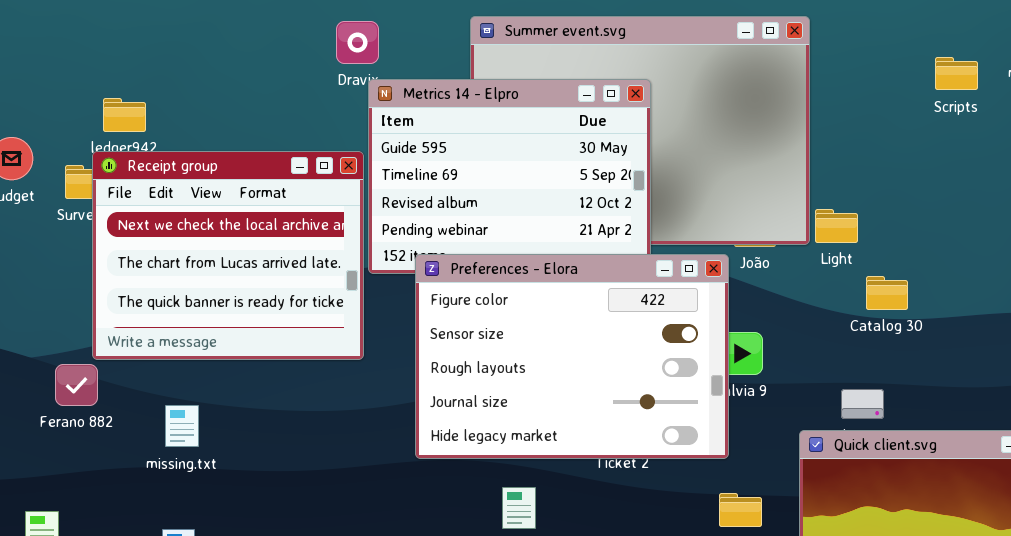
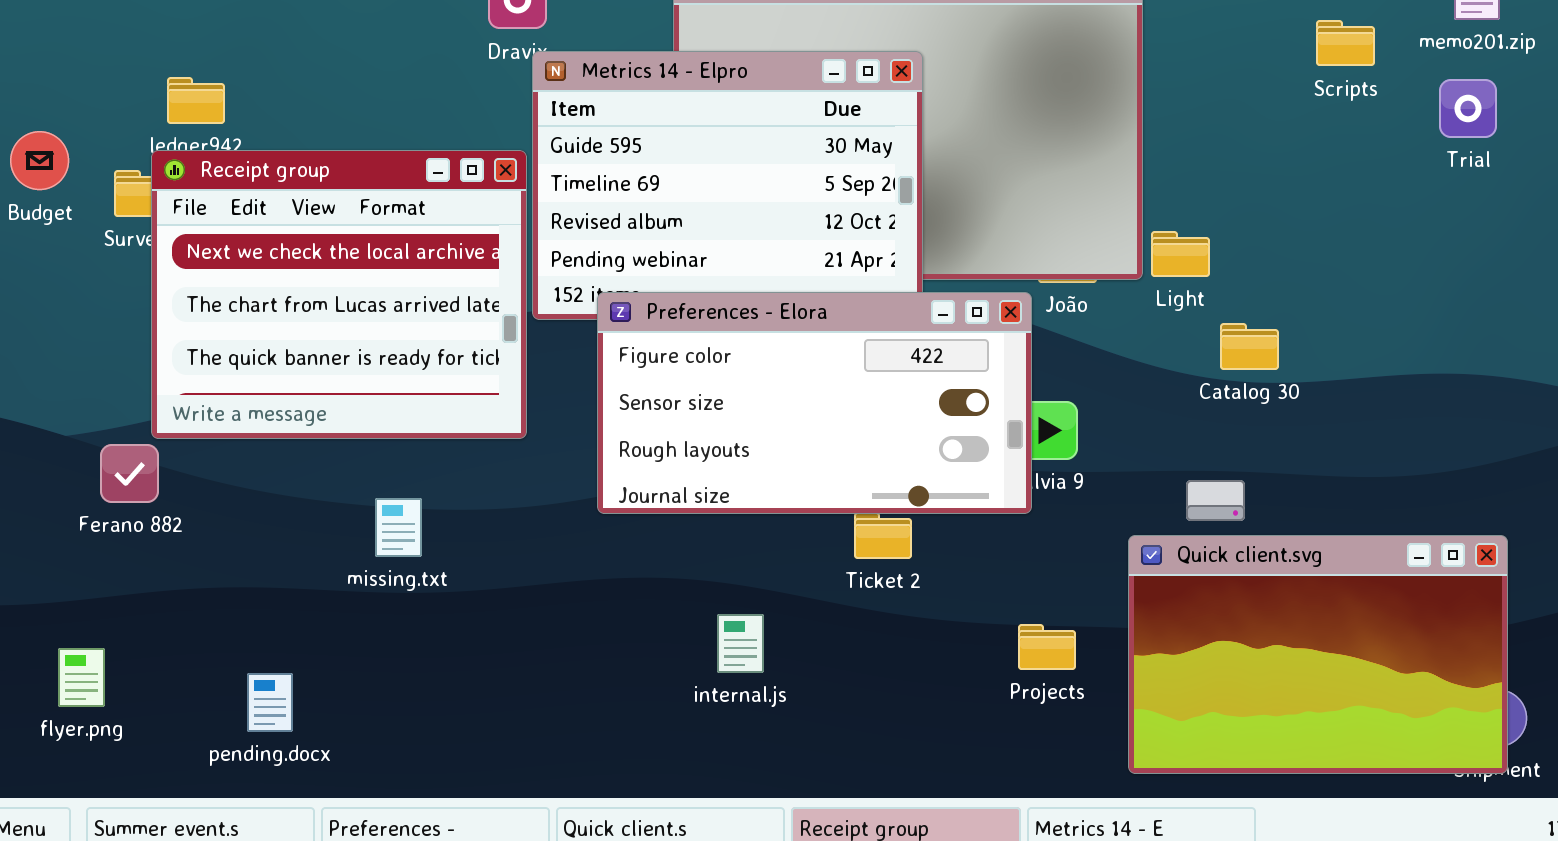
Preferences - Elora: [415,254,729,459] -> [597,292,1032,514], resized
missing.txt: [165,405,199,447] -> [375,498,422,557], moved

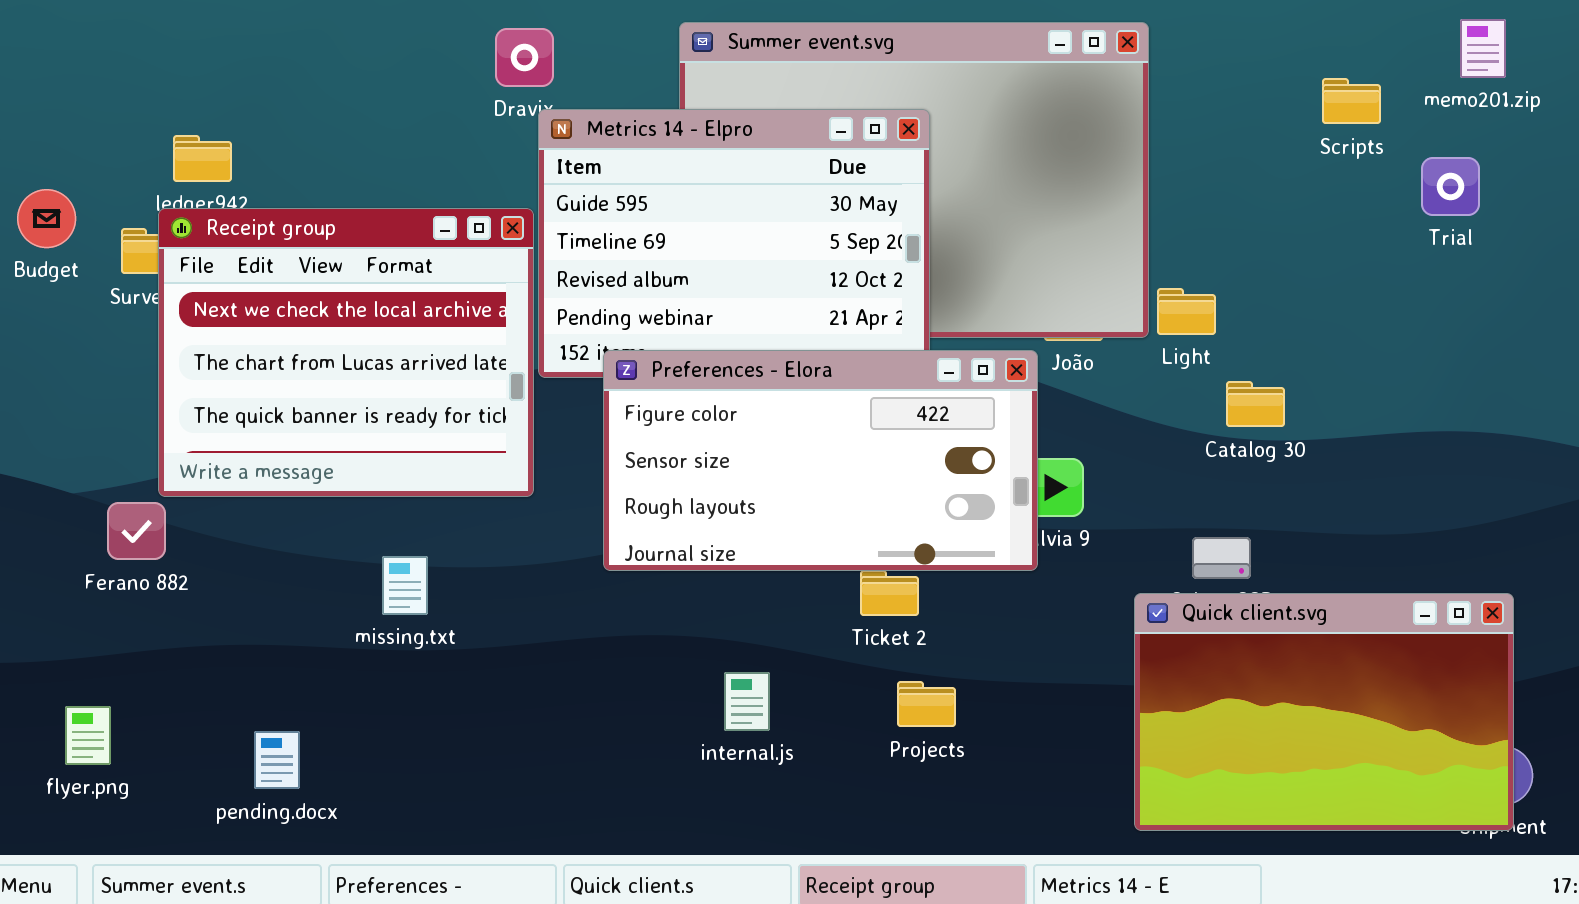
Trial: [1439,79,1497,138] -> [1421,157,1480,216], moved
Projects: [1018,624,1076,670] -> [897,681,956,727], moved

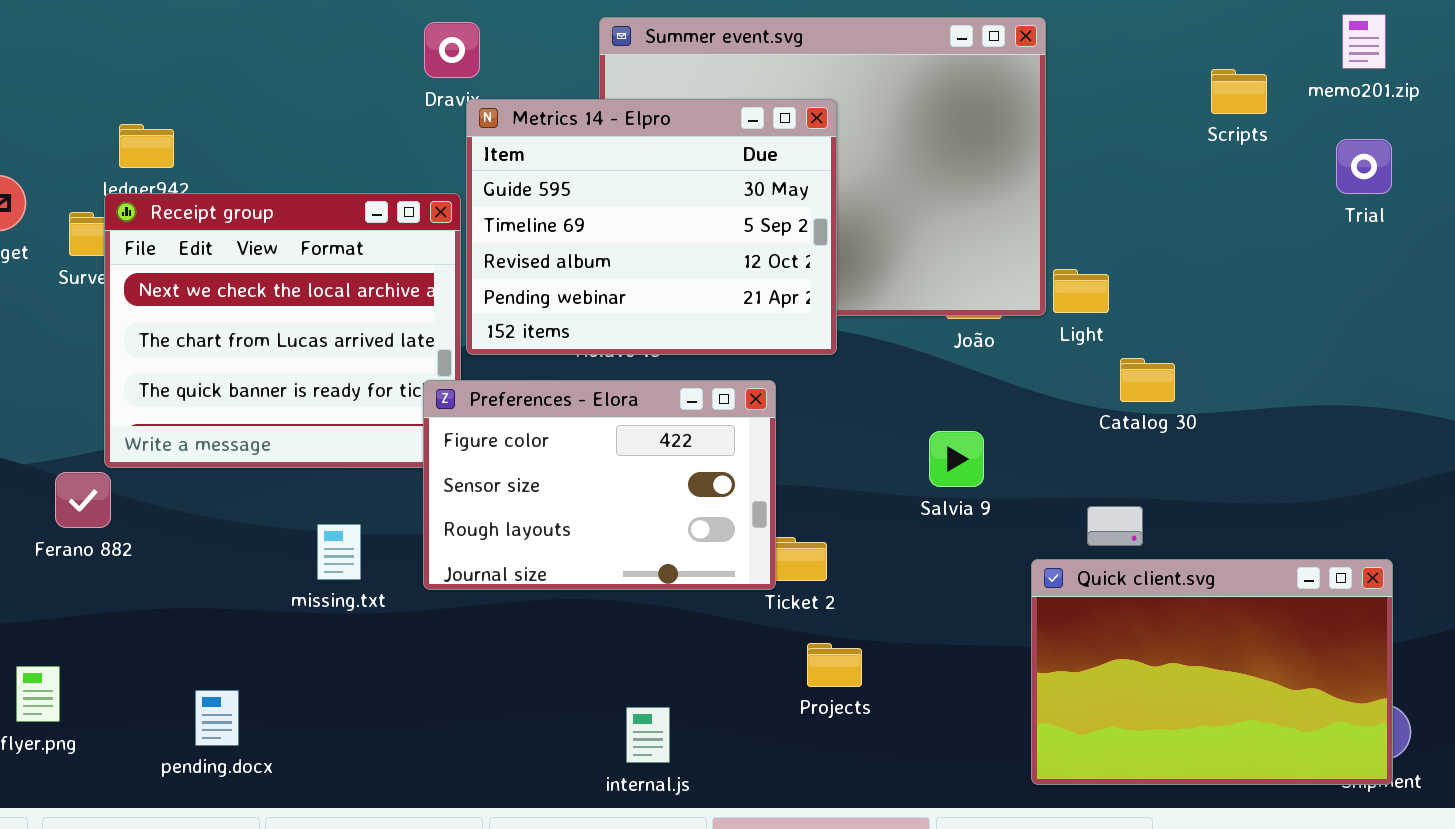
Trial: [1421,157,1480,216] -> [1336,139,1392,194], moved
Preferences - Elora: [603,350,1038,571] -> [423,380,776,590], moved, resized
internal.js: [724,672,770,731] -> [626,707,670,763], moved

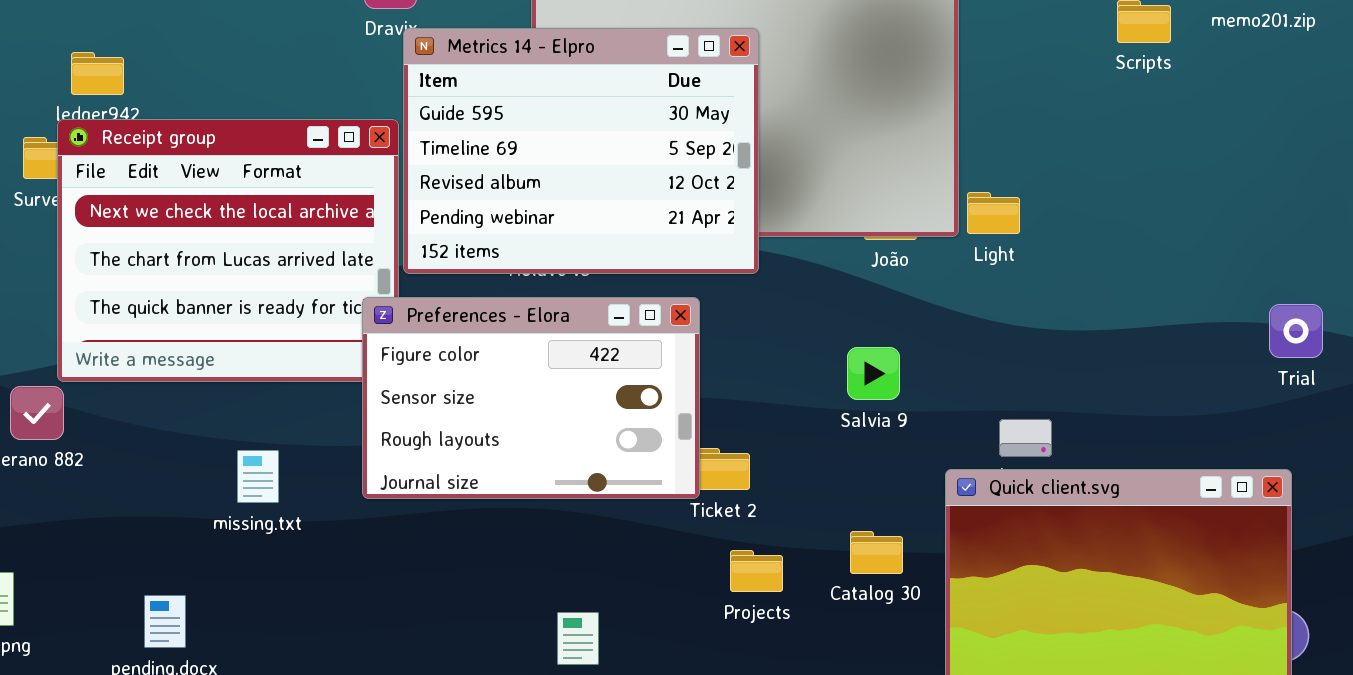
Trial: [1336,139,1392,194] -> [1269,304,1323,358], moved
Catalog 30: [1120,358,1175,402] -> [850,531,903,574], moved
missing.txt: [317,524,361,580] -> [237,450,279,503], moved

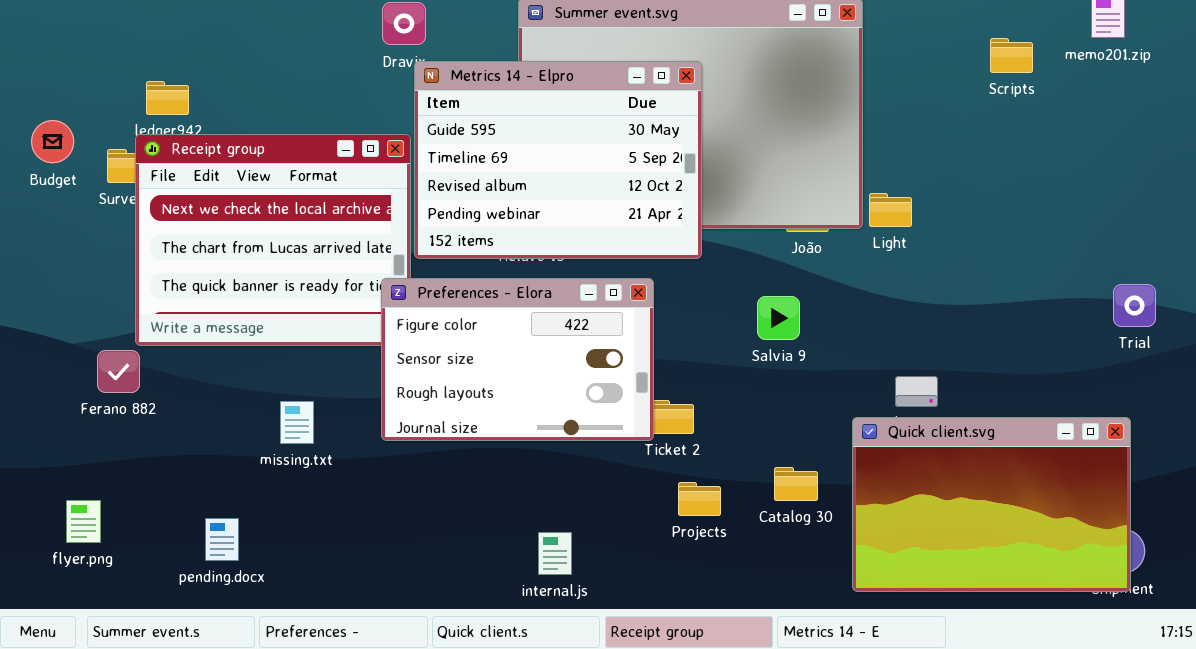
Salvia 9: [847,347,900,400] -> [757,296,800,340], moved

